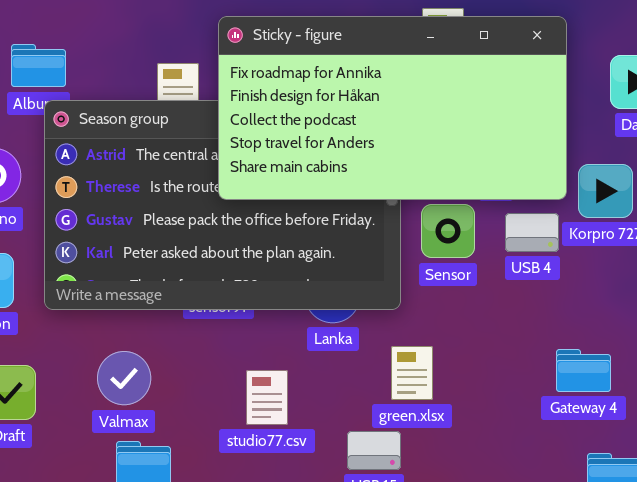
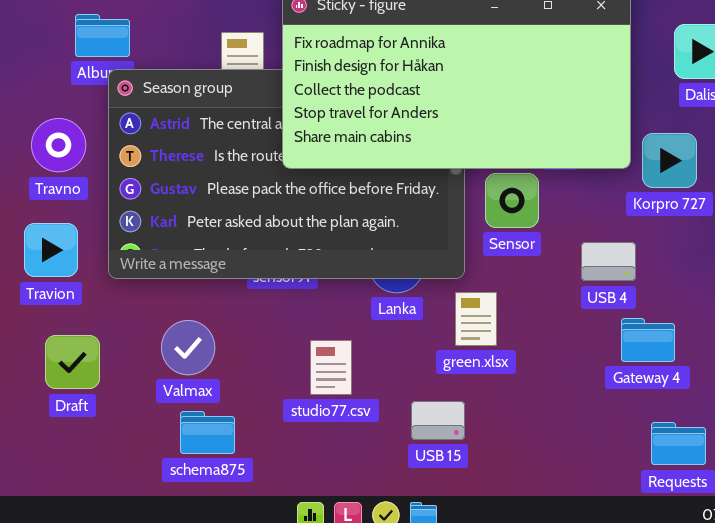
USB 4: [505,213,559,252] -> [581,242,636,281], moved
green.xlsx: [391,346,433,400] -> [455,292,497,346], moved

